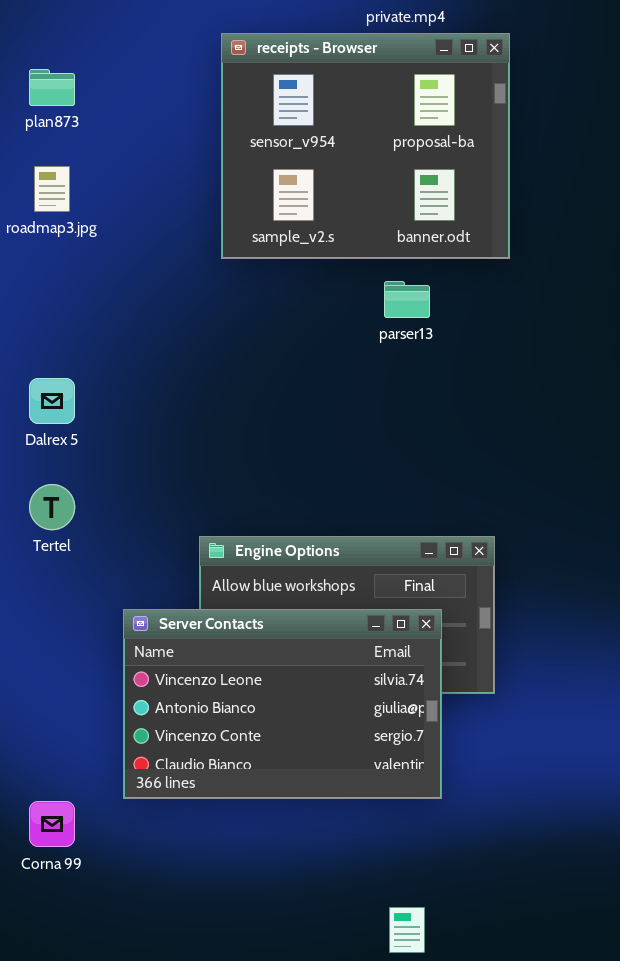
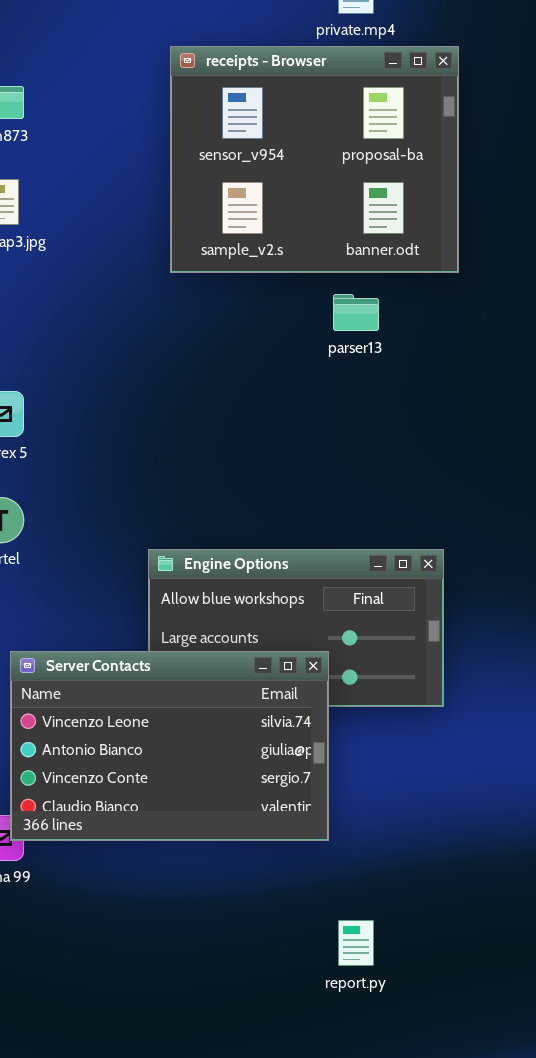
Server Contacts: [123,609,442,799] -> [10,651,329,841], moved

